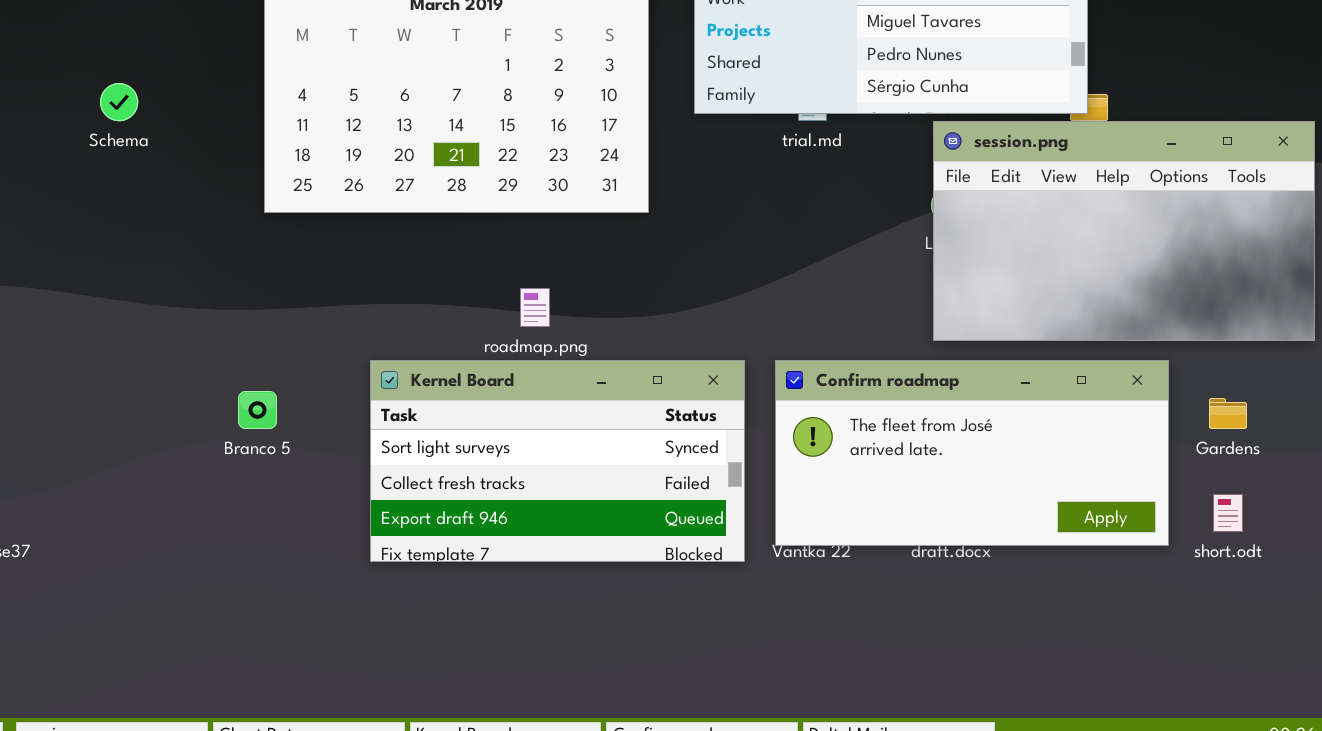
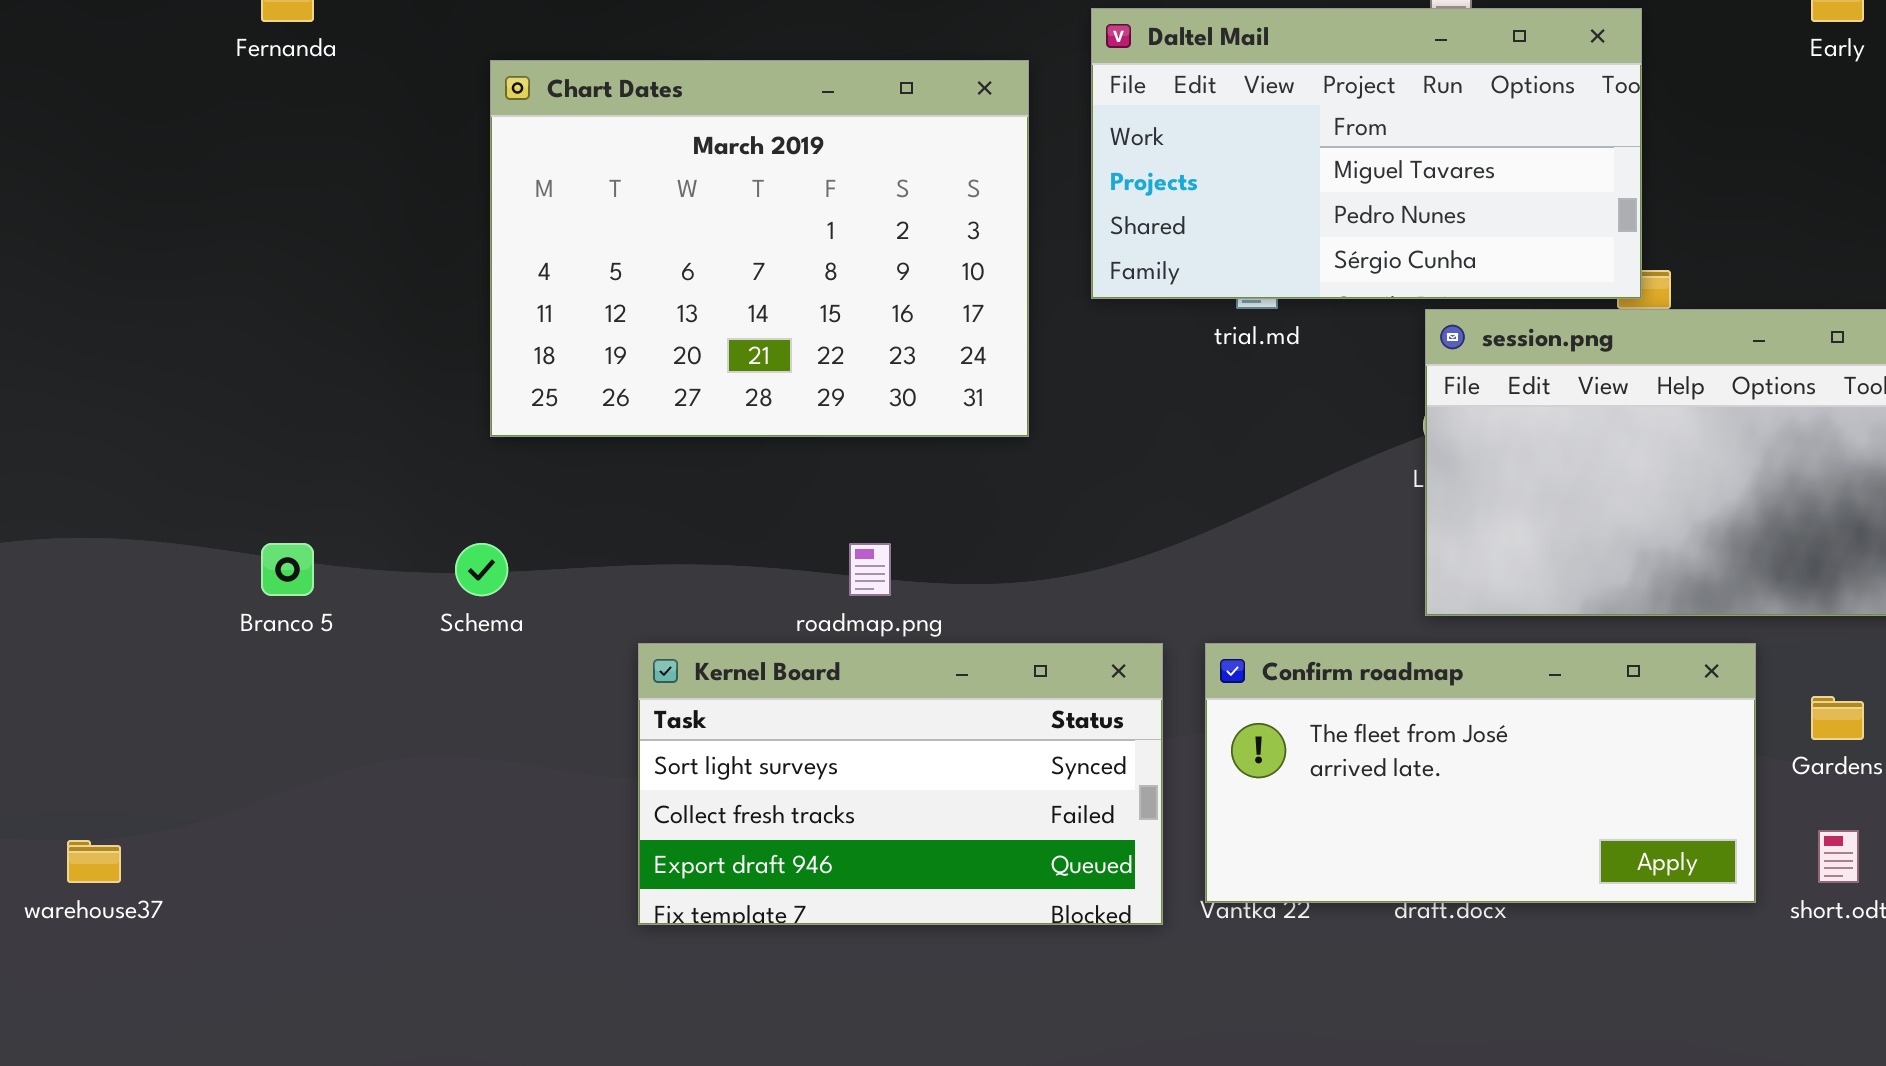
Schema: [100,83,138,121] -> [455,543,508,596], moved
Branco 5: [238,391,277,429] -> [261,543,314,596], moved

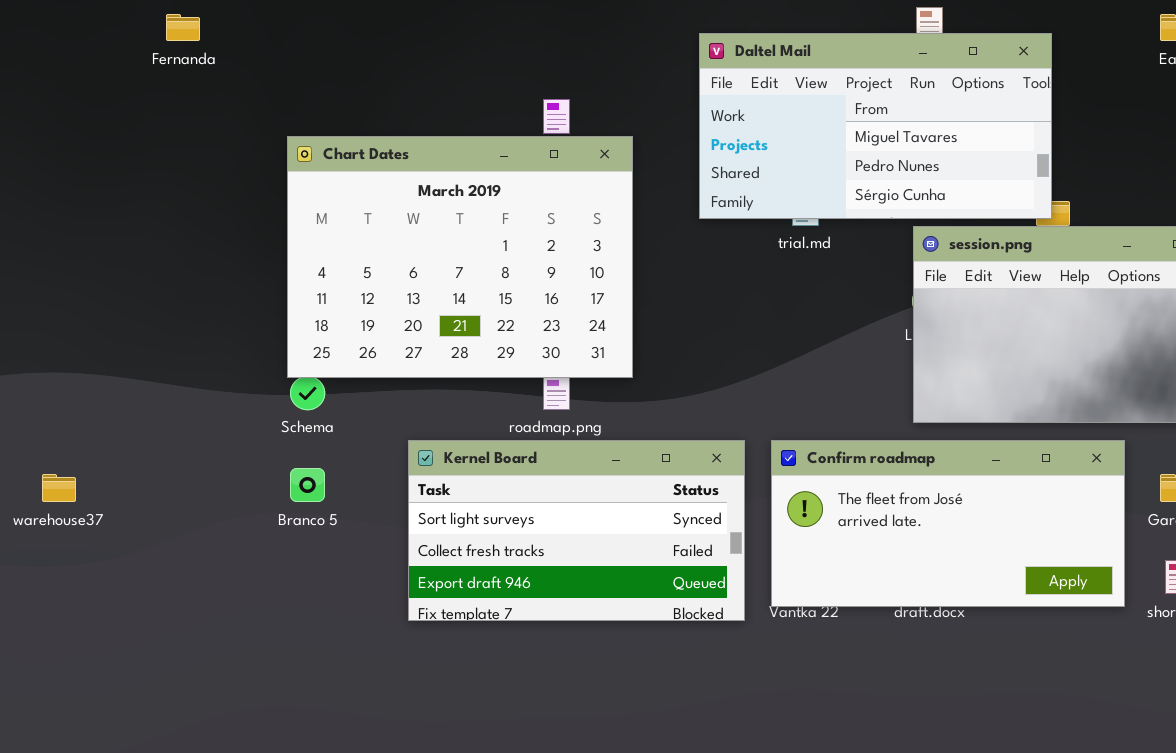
Chart Dates: [490,60,1029,437] -> [287,136,633,378], moved
Branco 5: [261,543,314,596] -> [290,468,325,502], moved
warehouse37: [67,840,121,883] -> [42,474,76,502], moved

